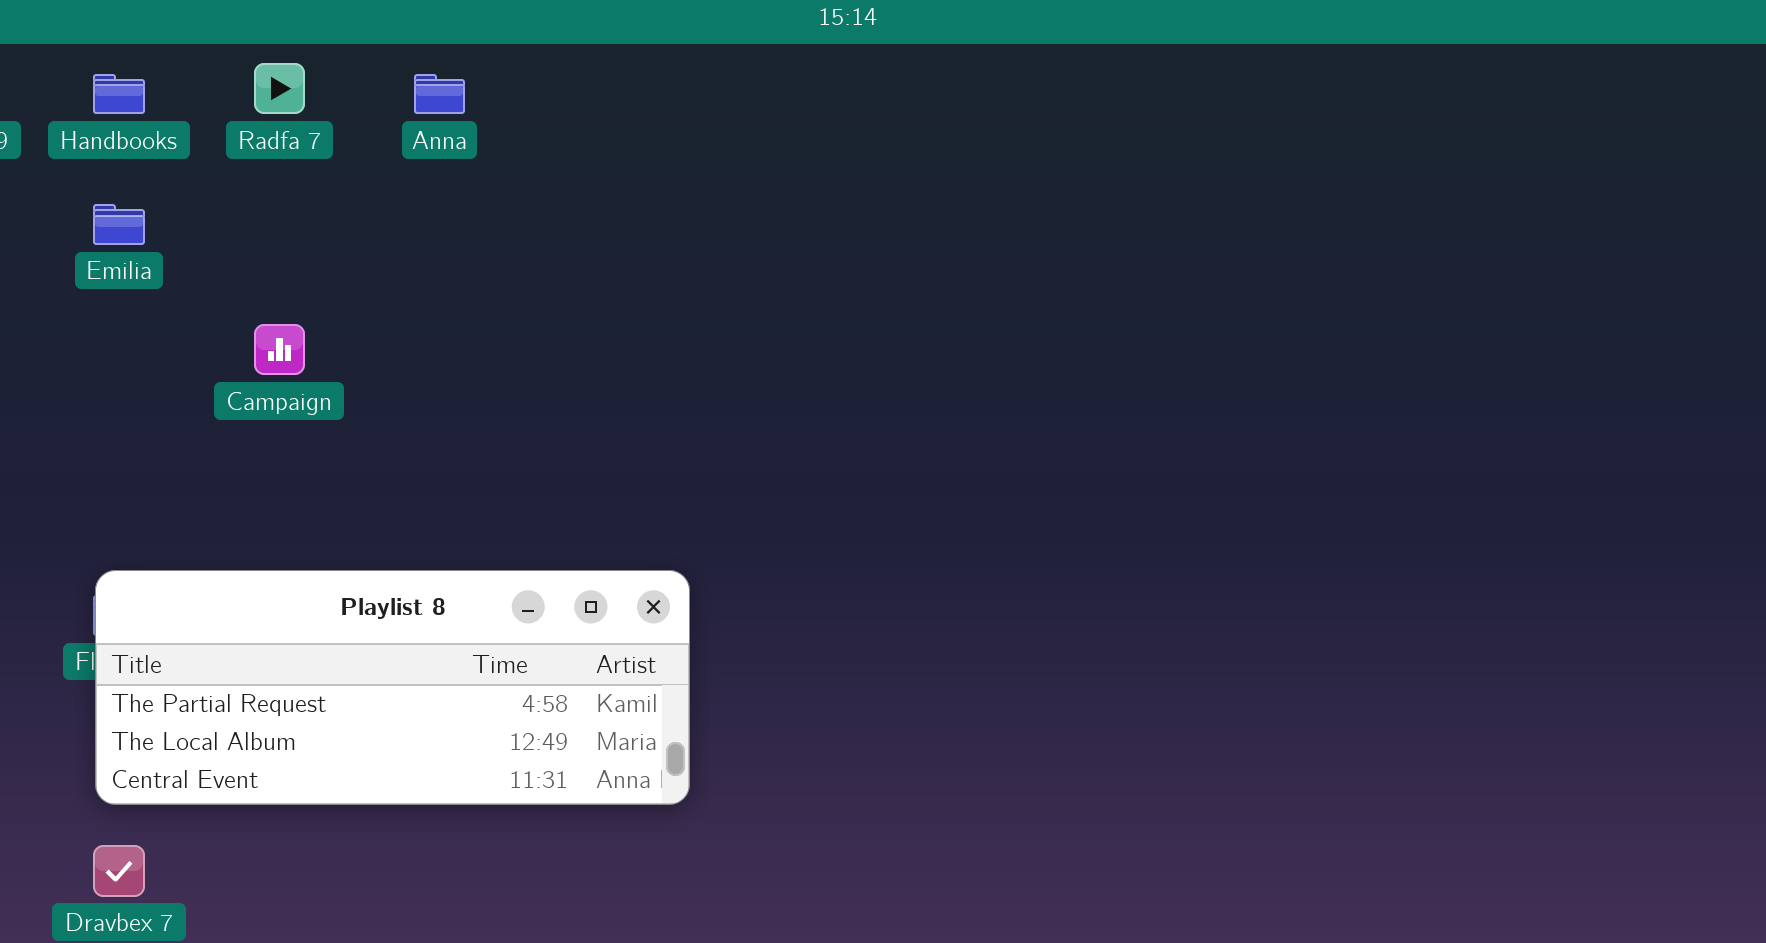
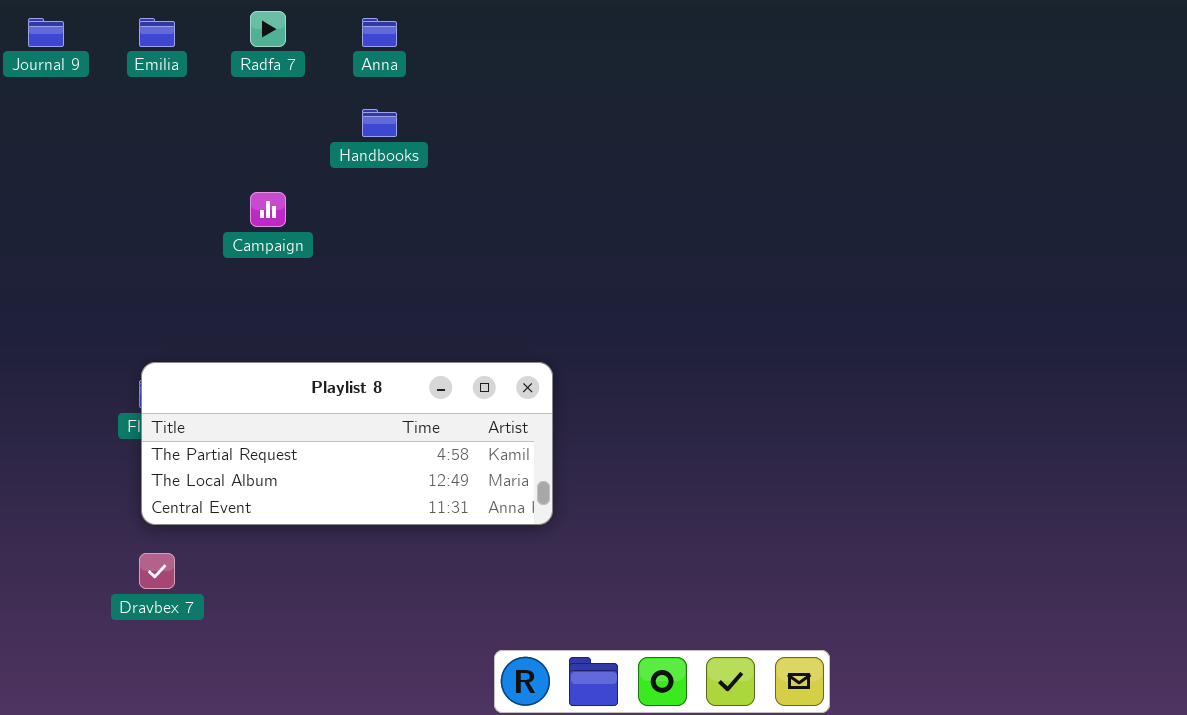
Handbooks: [93,74,145,114] -> [362,109,397,137], moved
Emilia: [93,204,145,245] -> [139,18,175,47], moved

